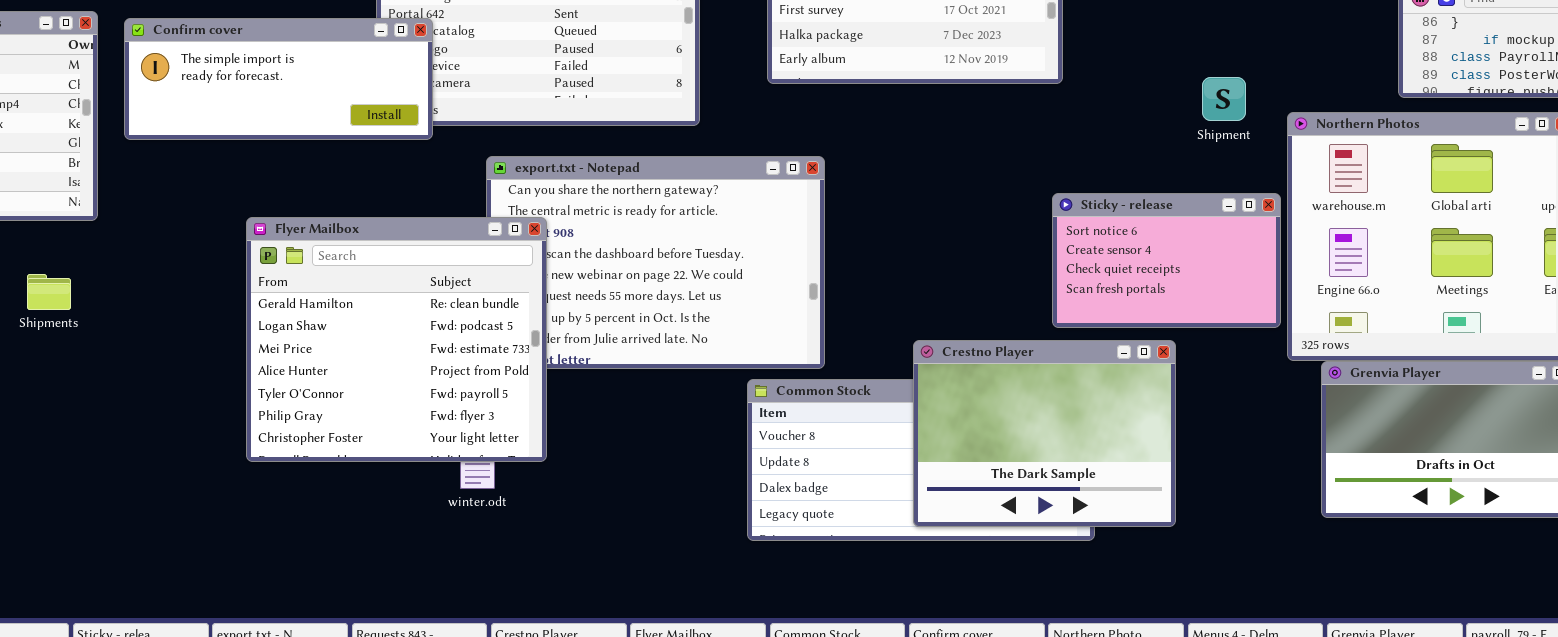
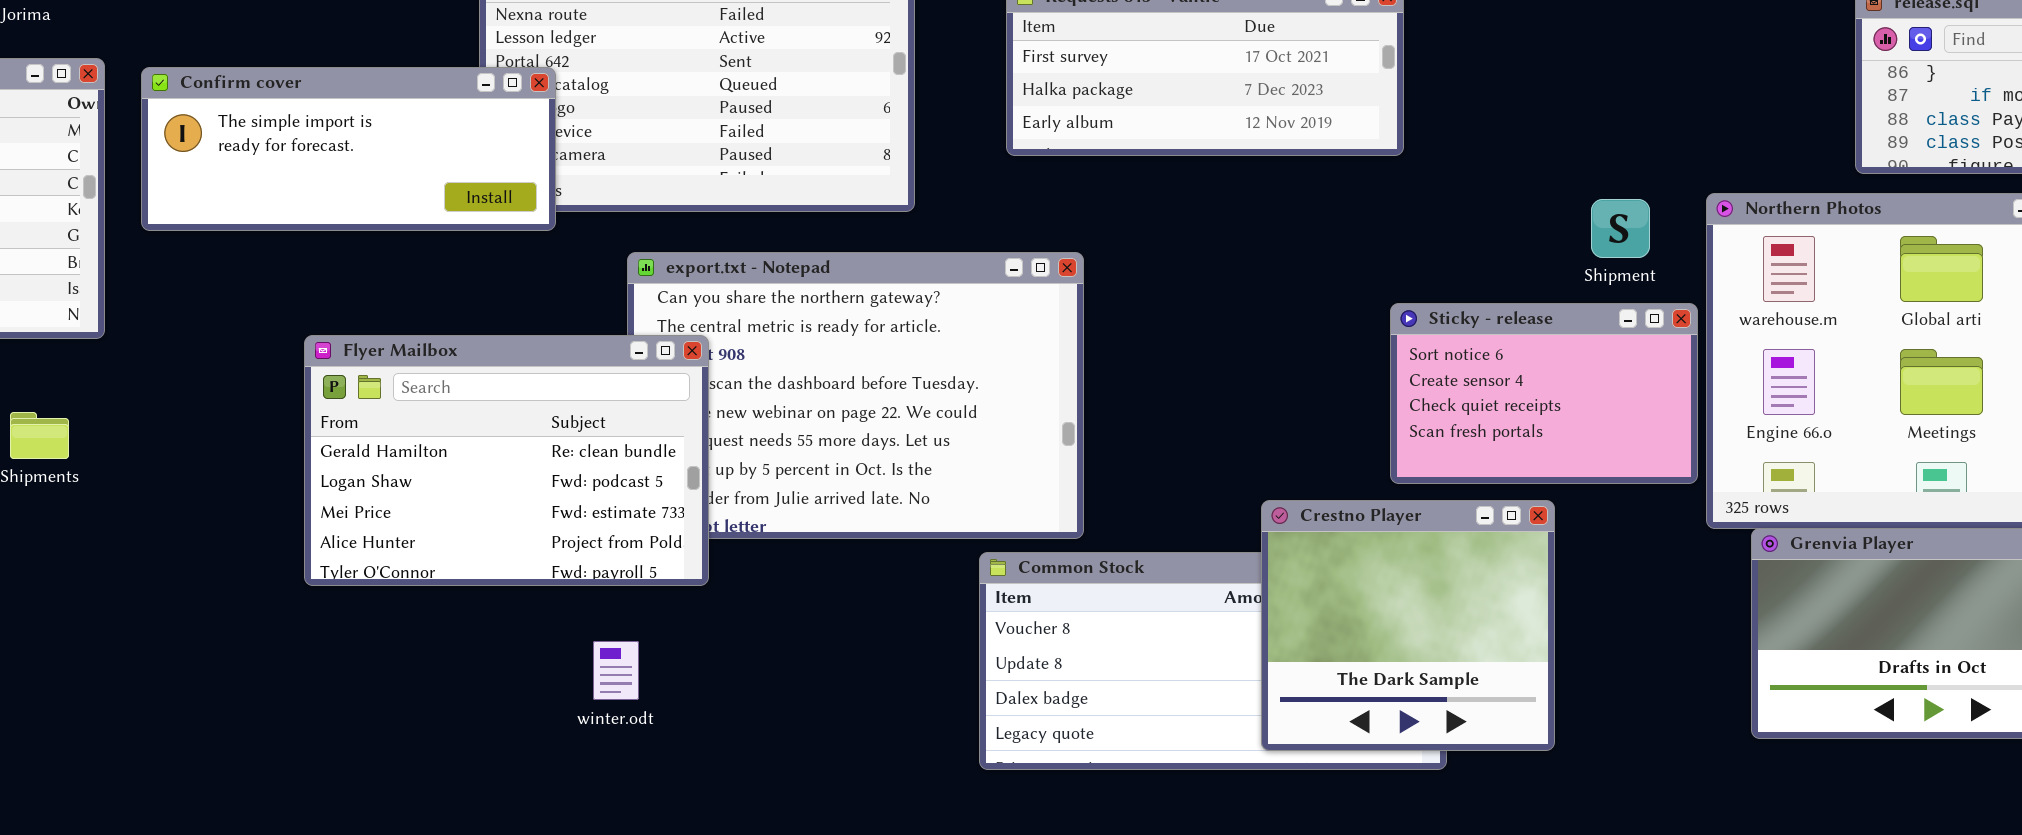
Shipment: [1202,77,1246,121] -> [1591,199,1650,258], moved
Flyer Mailbox: [246,217,547,462] -> [304,335,709,586], resized
Crestno Player: [913,340,1176,527] -> [1261,500,1555,751], resized

